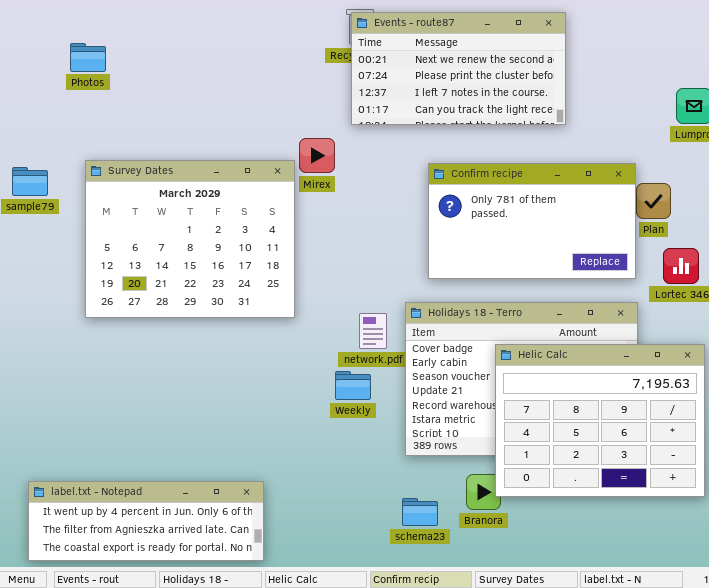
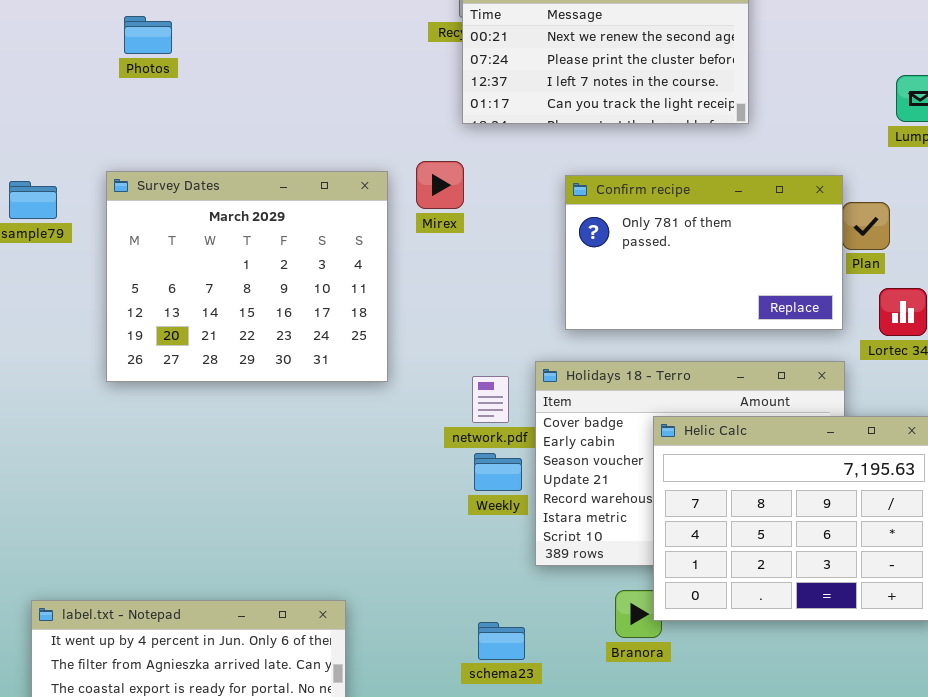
Photos: [70,43,106,72] -> [124,16,172,54], moved
Mirex: [299,138,335,173] -> [416,161,464,209], moved
Weekly: [335,371,371,400] -> [474,453,522,491], moved
schema23: [402,498,438,526] -> [478,622,525,660], moved

